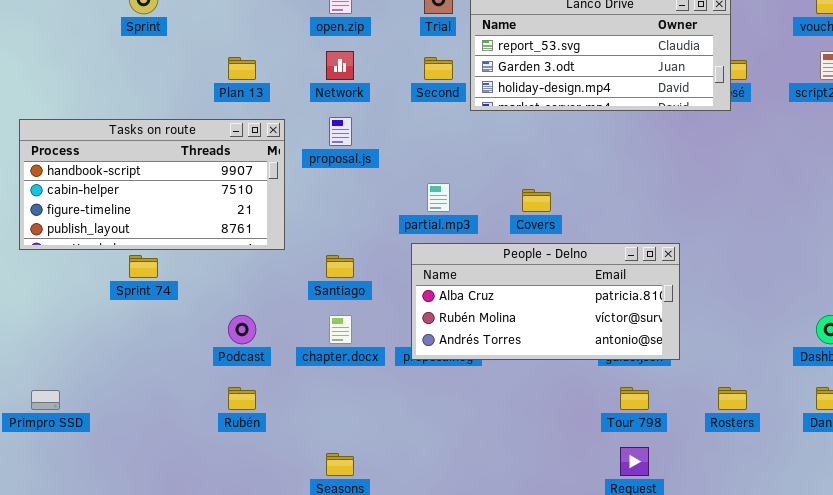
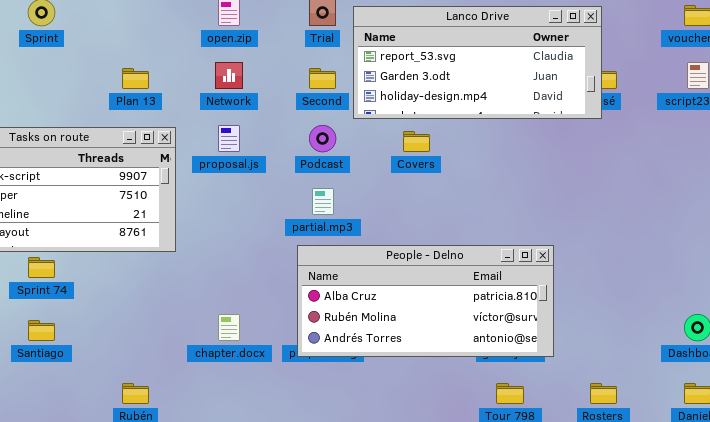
Covers: [522,189,551,212] -> [403,131,430,152], moved
Santiago: [326,255,354,278] -> [28,320,55,341], moved
Podcast: [228,315,256,344] -> [309,125,336,152], moved

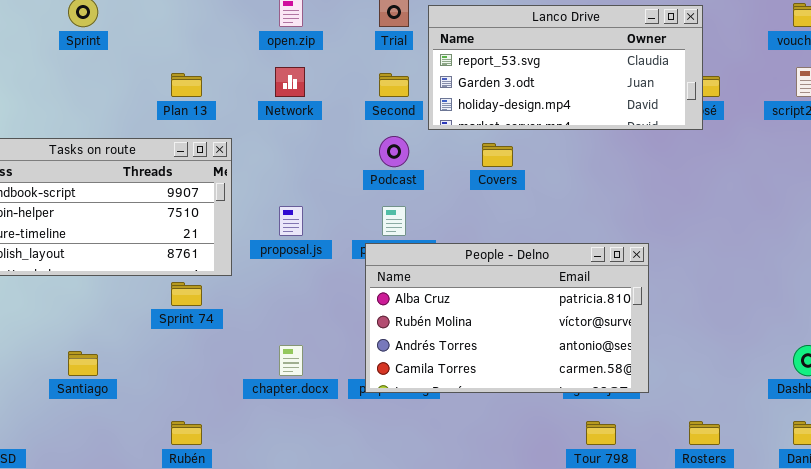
proposal.js: [218,125,240,152] -> [279,206,303,236], moved
People - Delno: [297,245,554,357] -> [365,243,649,393], resized
Sprint 74: [28,257,55,278] -> [171,282,202,306], moved

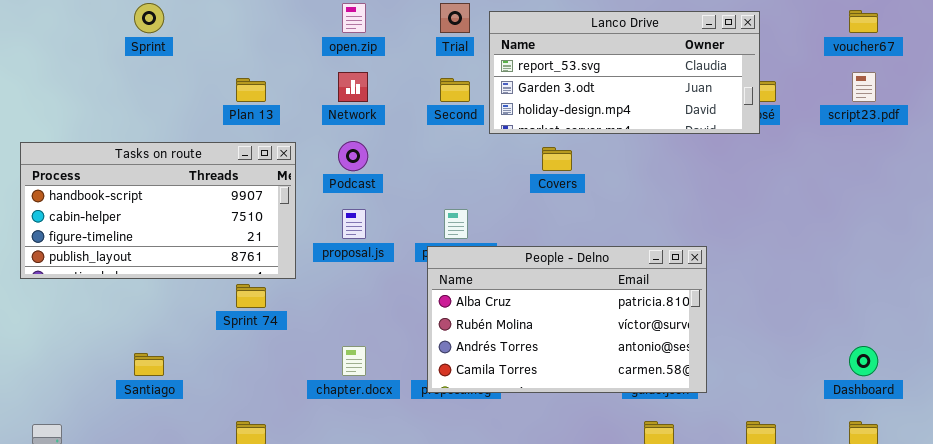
Podcast: [379,136,409,167] -> [338,141,368,171], moved

